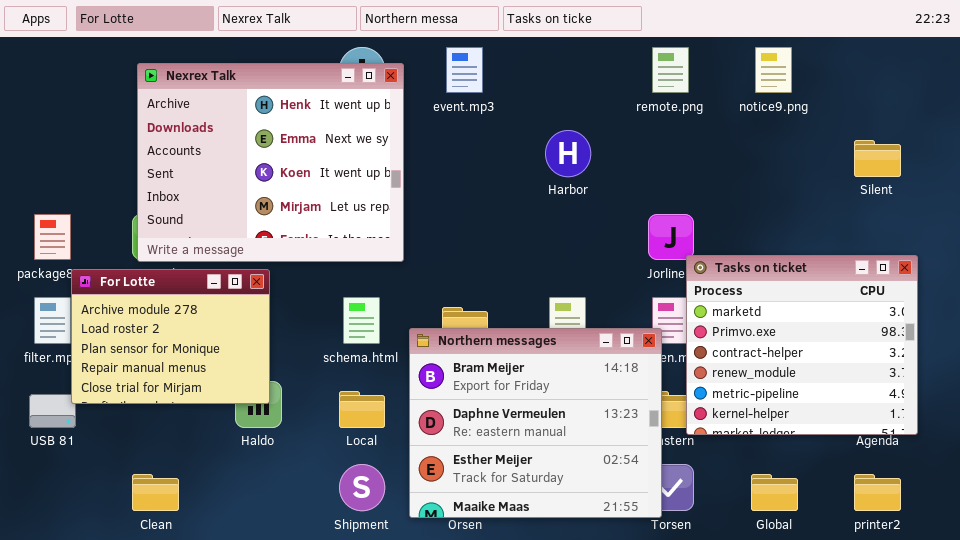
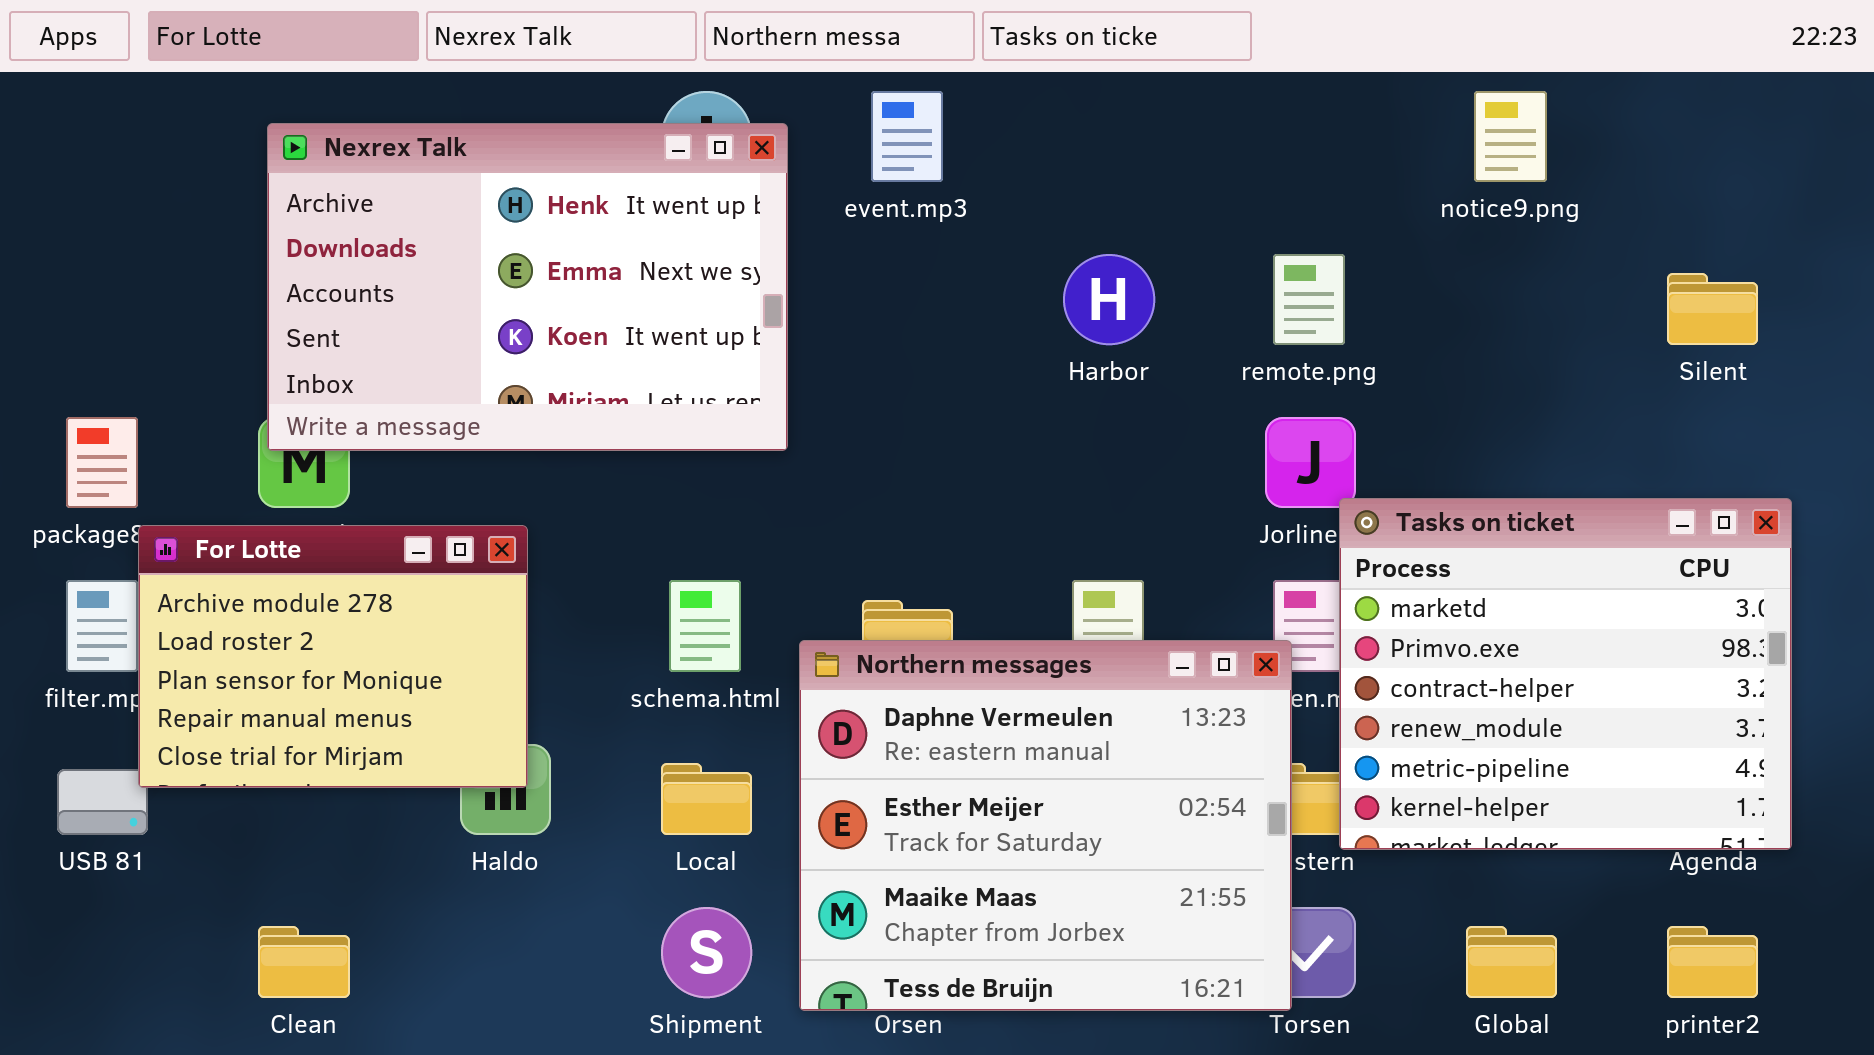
remote.png: [652,47,689,93] -> [1273,254,1345,345], moved
Nexrex Talk: [137,63,404,262] -> [267,123,788,451], resized
Northern messages: [409,328,662,518] -> [799,640,1292,1011], scrolled down 1 row

